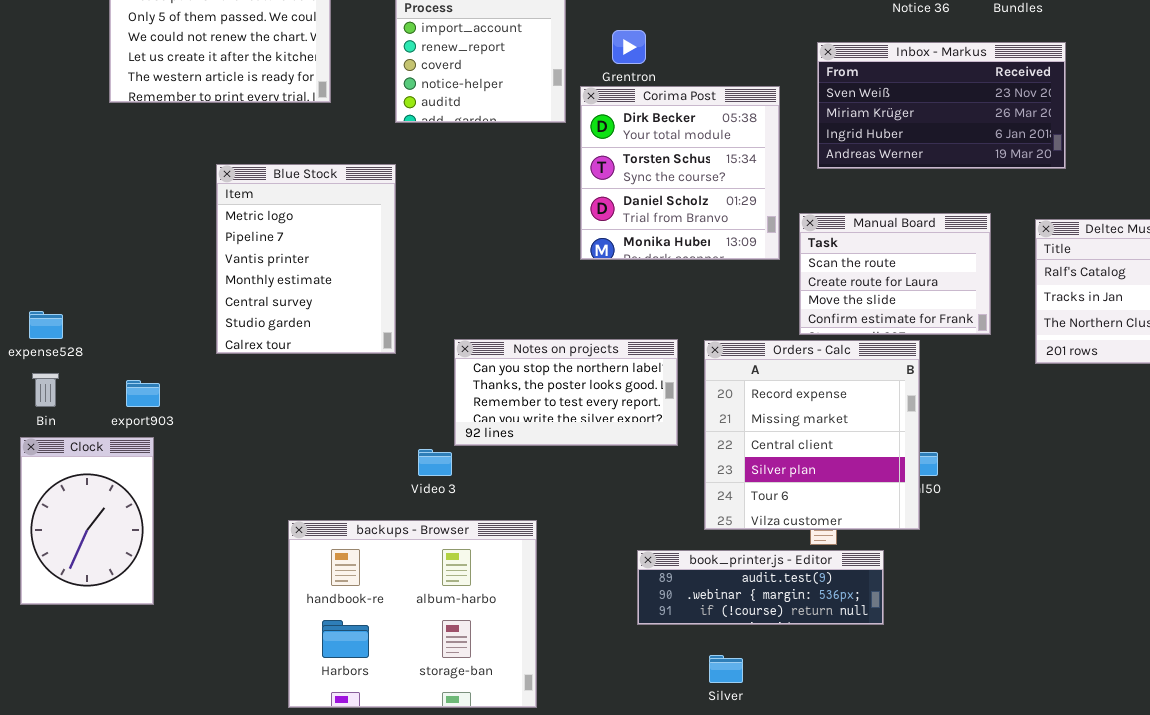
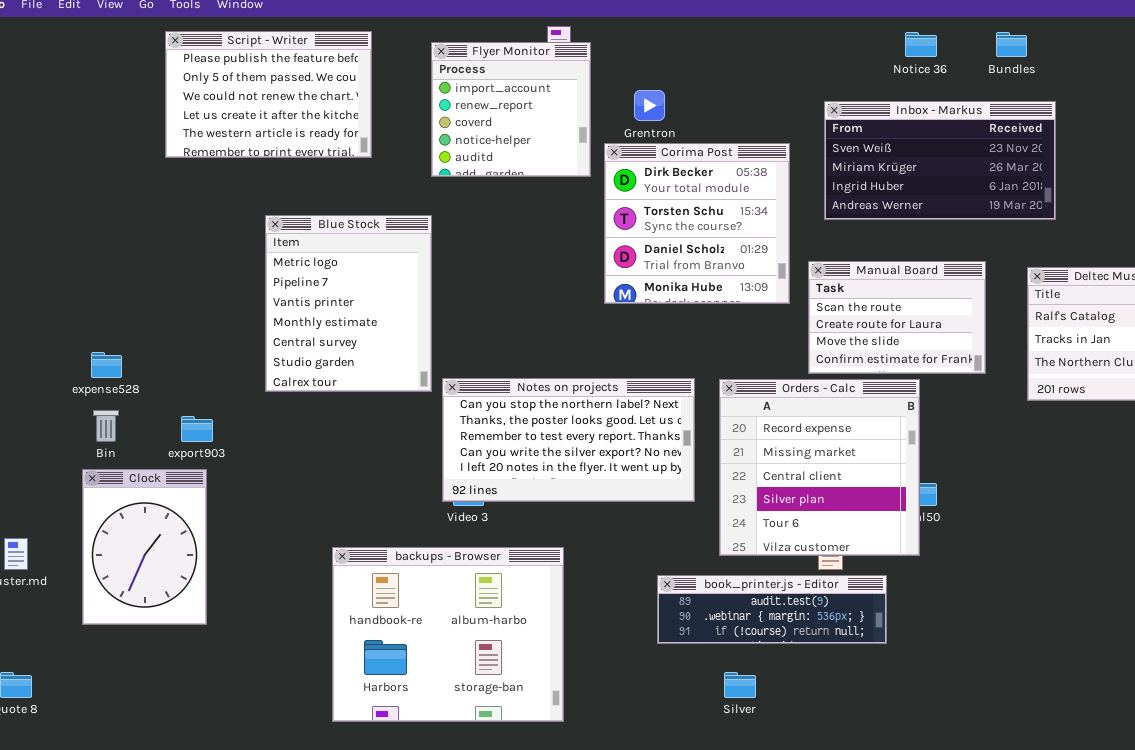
Notes on projects: [454,339,678,446] -> [442,378,695,502], resized

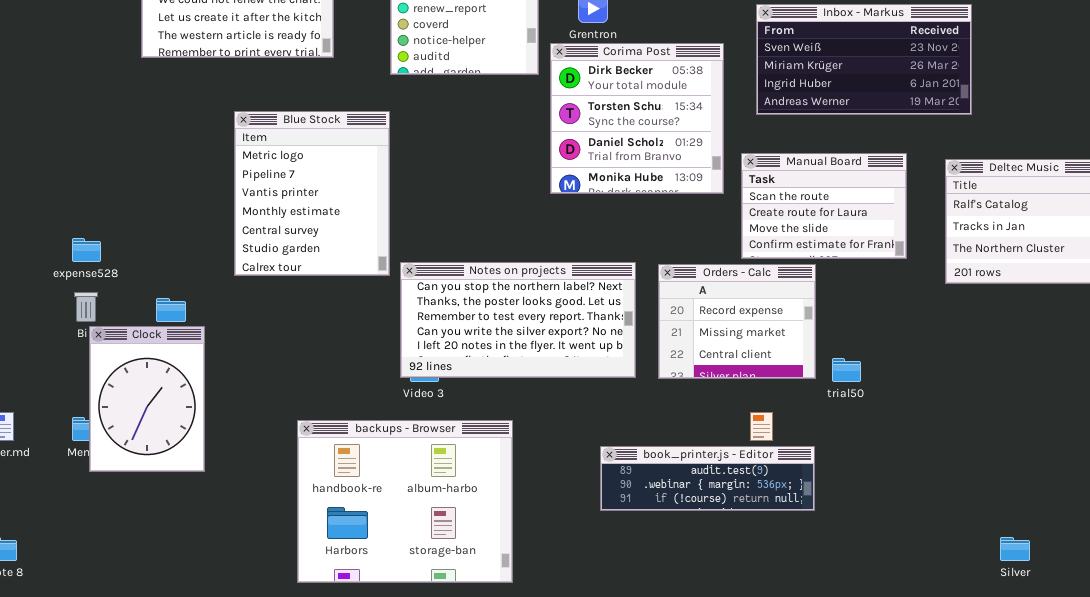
Orders - Calc: [719,379,920,556] -> [658,264,816,379], resized
Clock: [82,469,207,625] -> [89,326,205,472], moved
Silver: [724,672,756,698] -> [1000,537,1030,561], moved

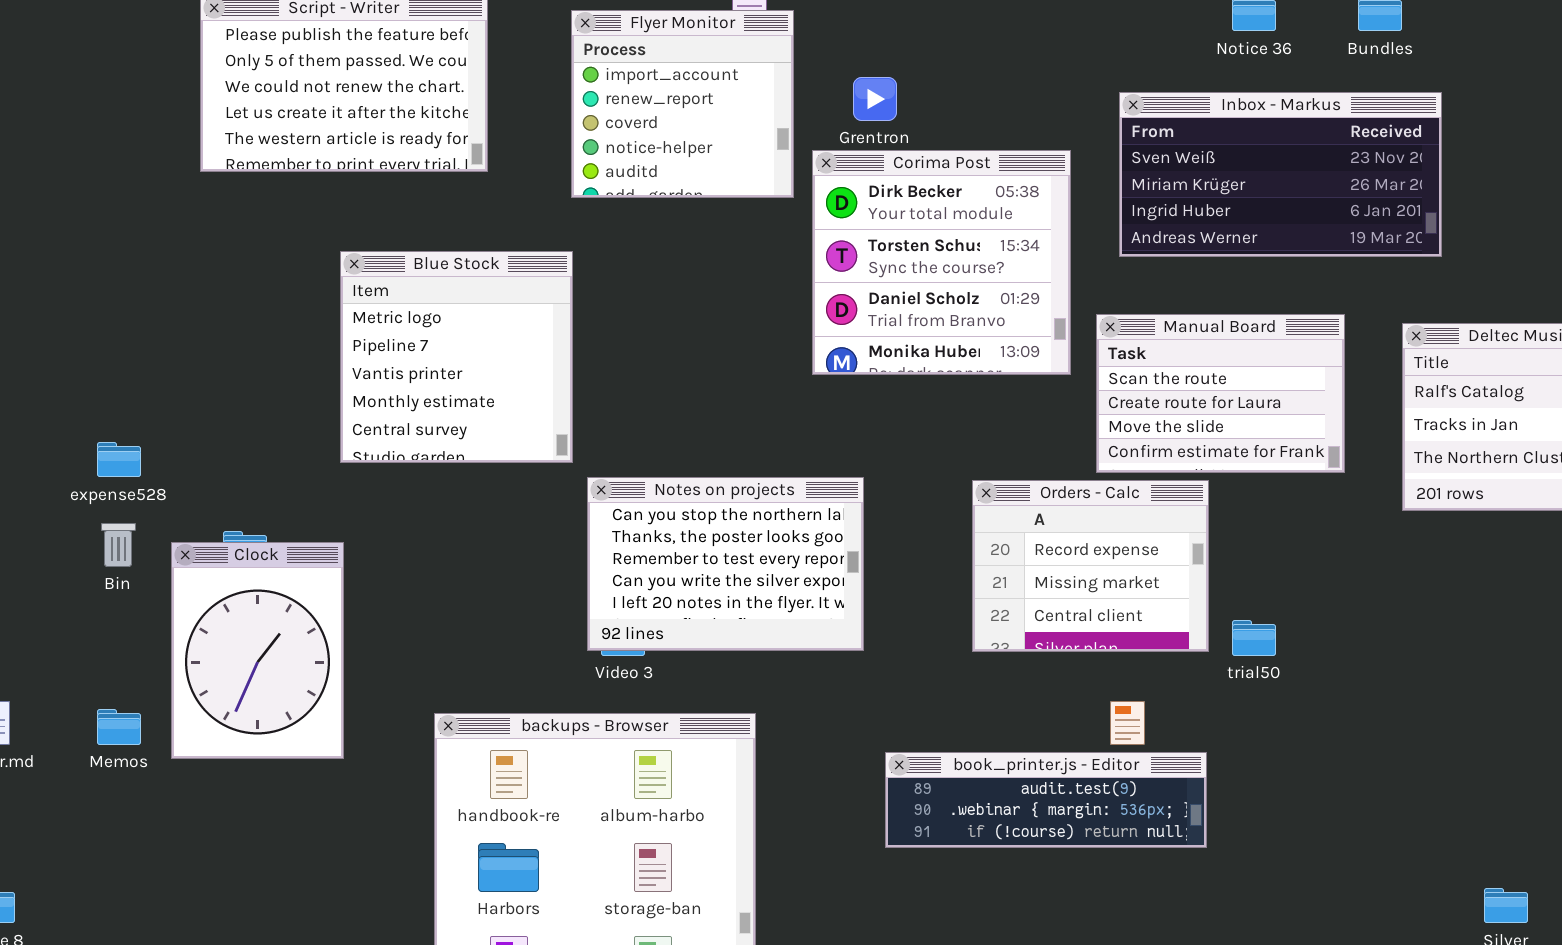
Blue Stock: [234,111,390,276] -> [340,251,573,463], resized
Notes on projects: [400,262,636,378] -> [587,477,864,651], resized
Clock: [89,326,205,472] -> [171,542,344,759], moved

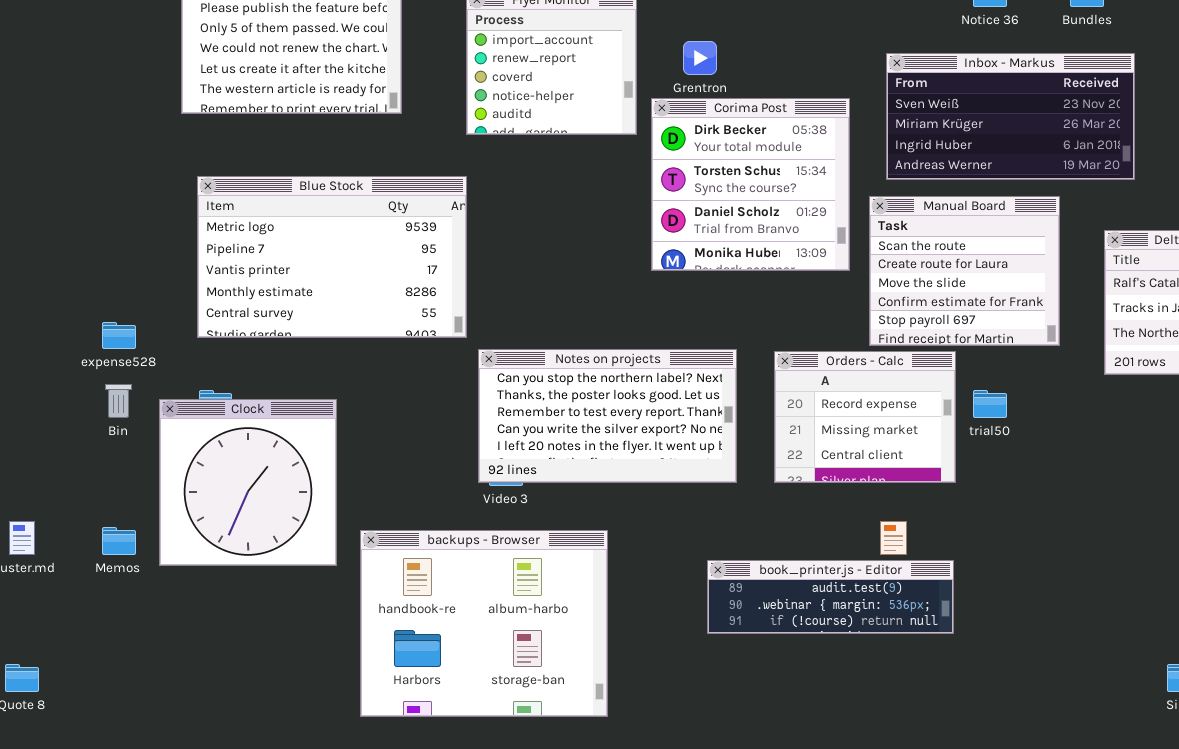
Blue Stock: [340,251,573,463] -> [197,176,467,338], resized
Manual Board: [1096,314,1345,473] -> [869,196,1060,346], resized
Notes on projects: [587,477,864,651] -> [478,349,737,483], resized
Clock: [171,542,344,759] -> [159,399,337,566], resized
trial50: [1232,620,1276,656] -> [973,390,1007,418], moved

